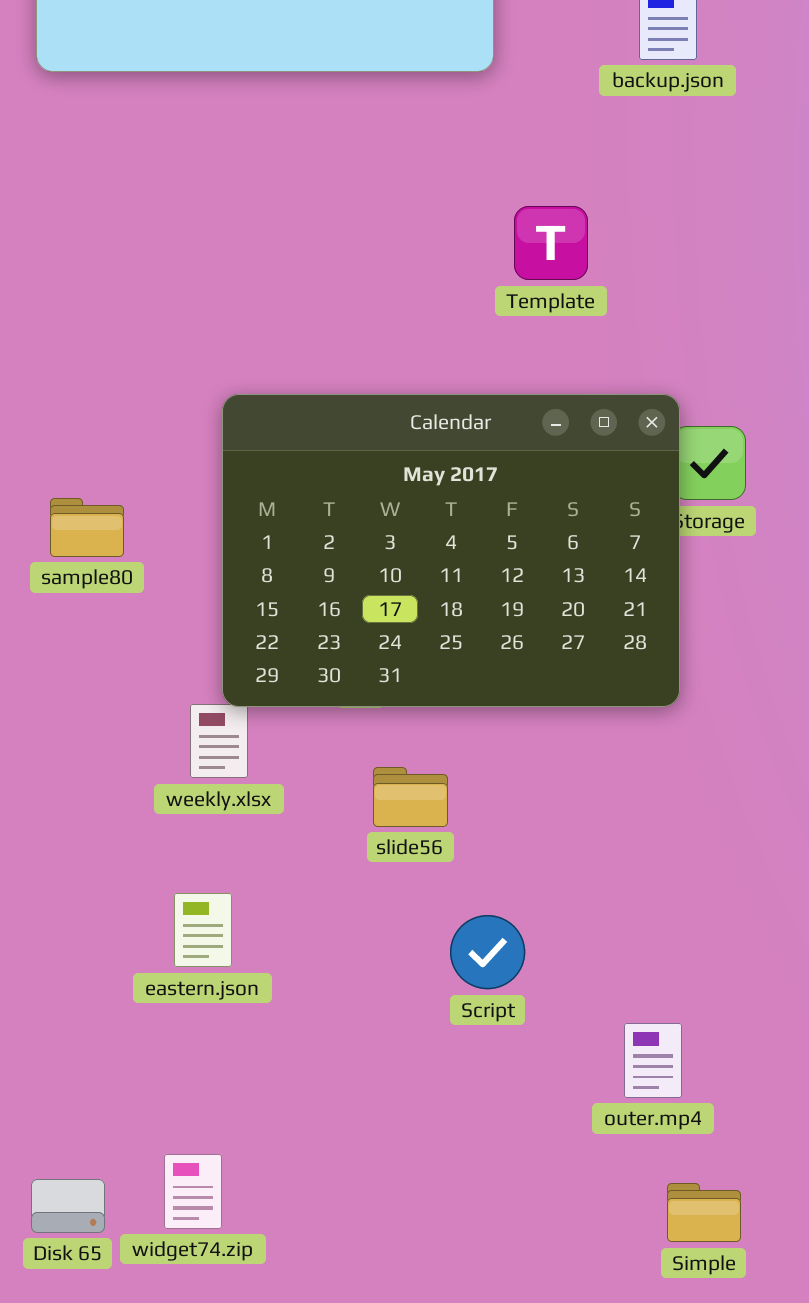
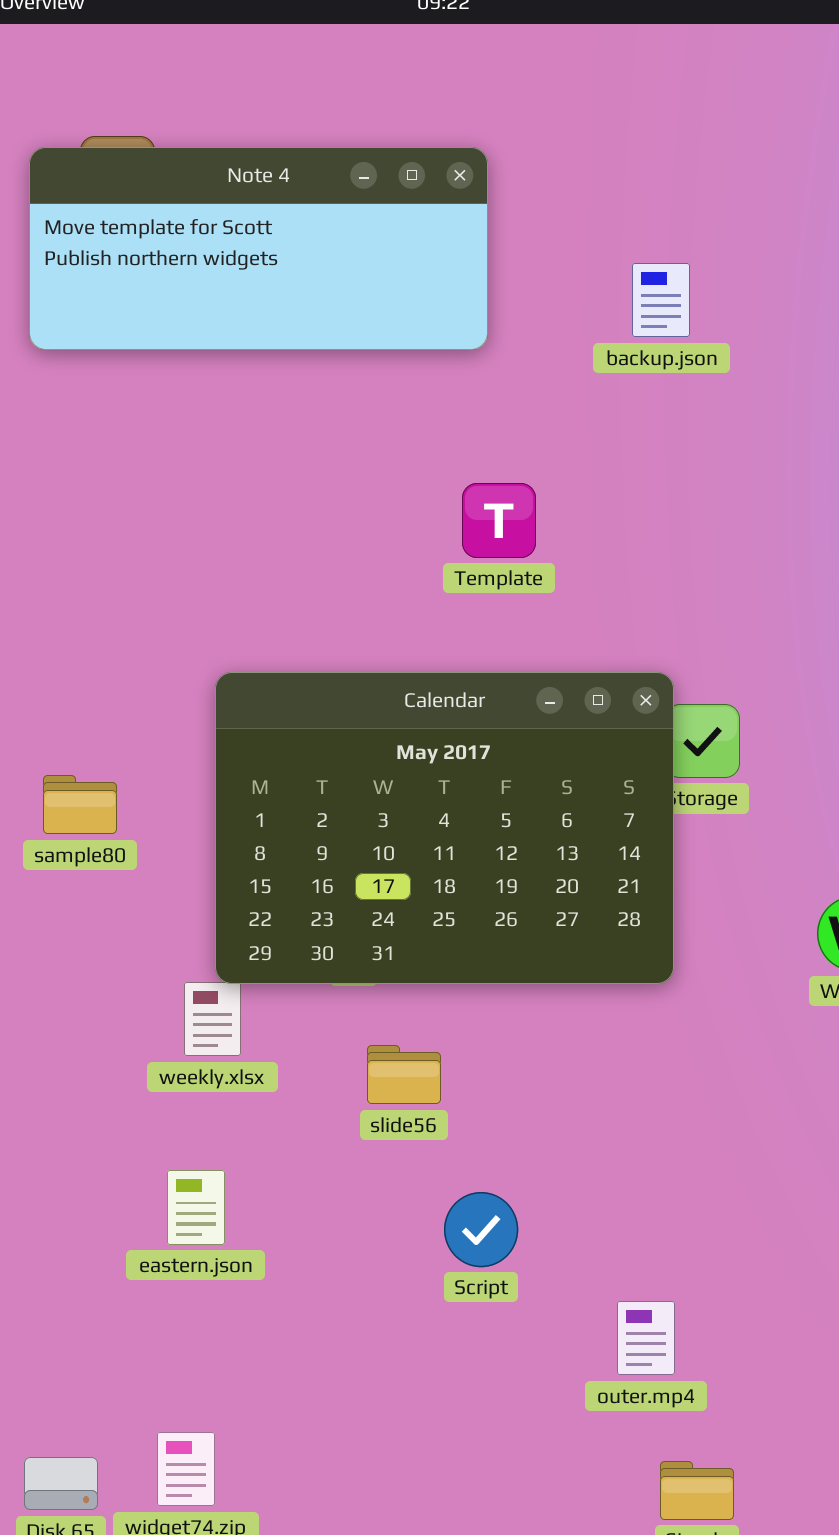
Template: [514,206,588,280] -> [462,483,536,558], moved

